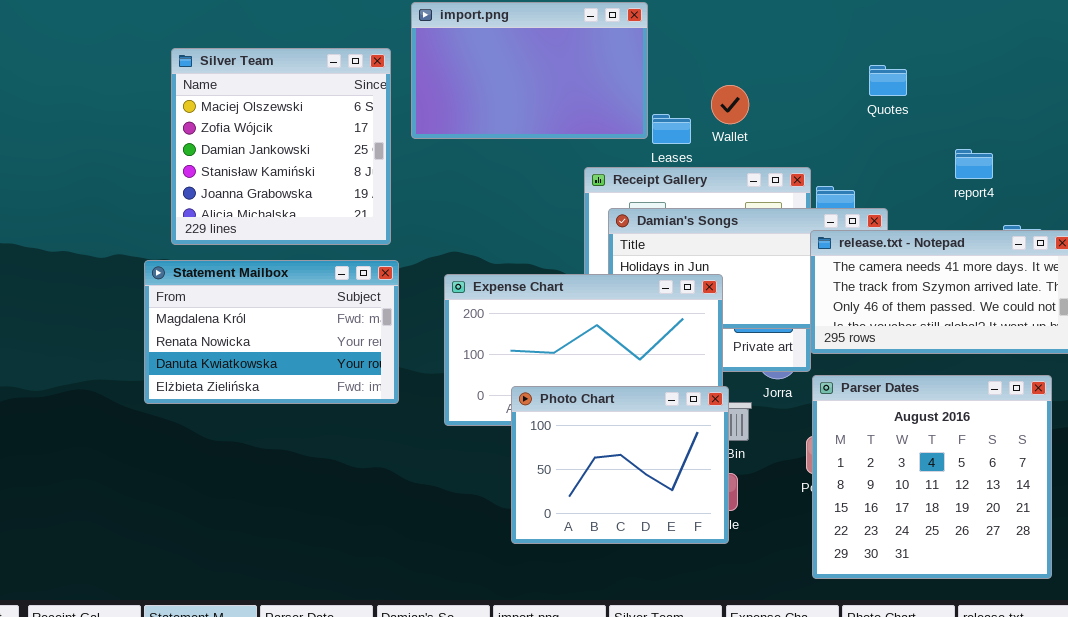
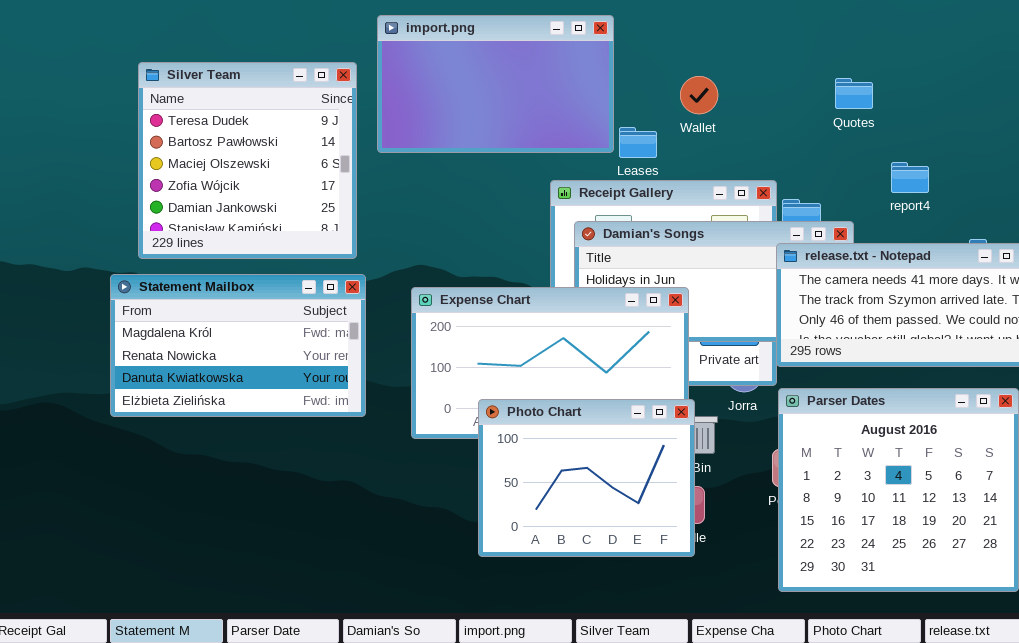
Silver Team: [171,48,391,245] -> [138,62,357,259], scrolled up 2 rows
Wallet: [711,85,749,124] -> [680,76,718,114], moved
report4: [955,149,993,179] -> [891,162,929,193], moved

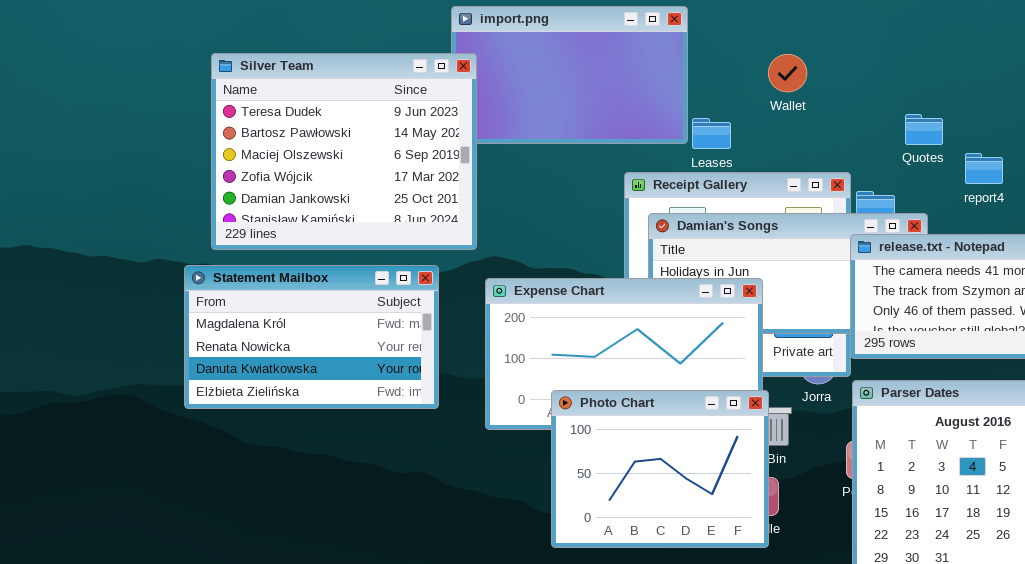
Silver Team: [138,62,357,259] -> [211,53,477,250], resized
Wallet: [680,76,718,114] -> [768,54,807,92], moved
Quotes: [835,78,873,109] -> [905,114,943,145], moved

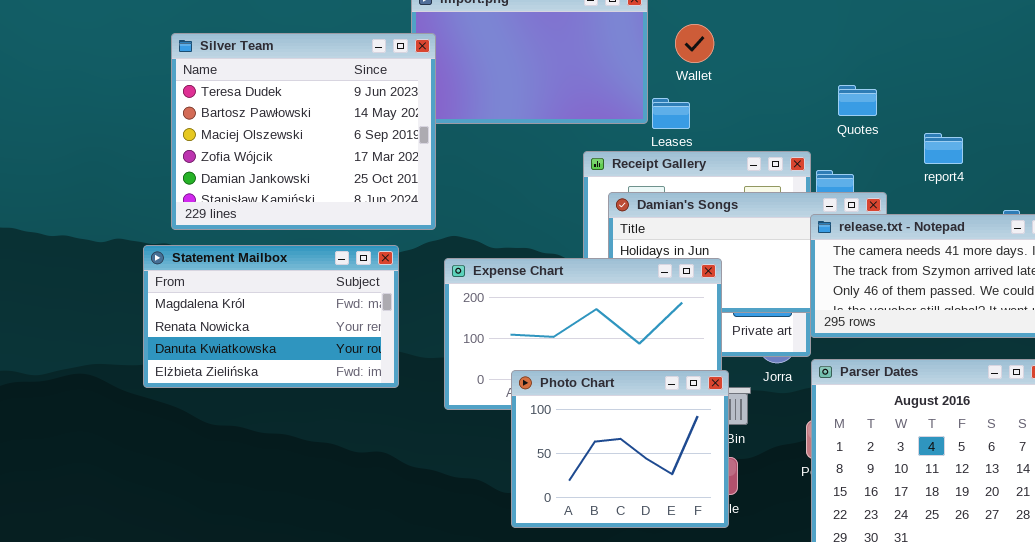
Wallet: [768,54,807,92] -> [675,24,714,63], moved
Quotes: [905,114,943,145] -> [838,85,877,116], moved

